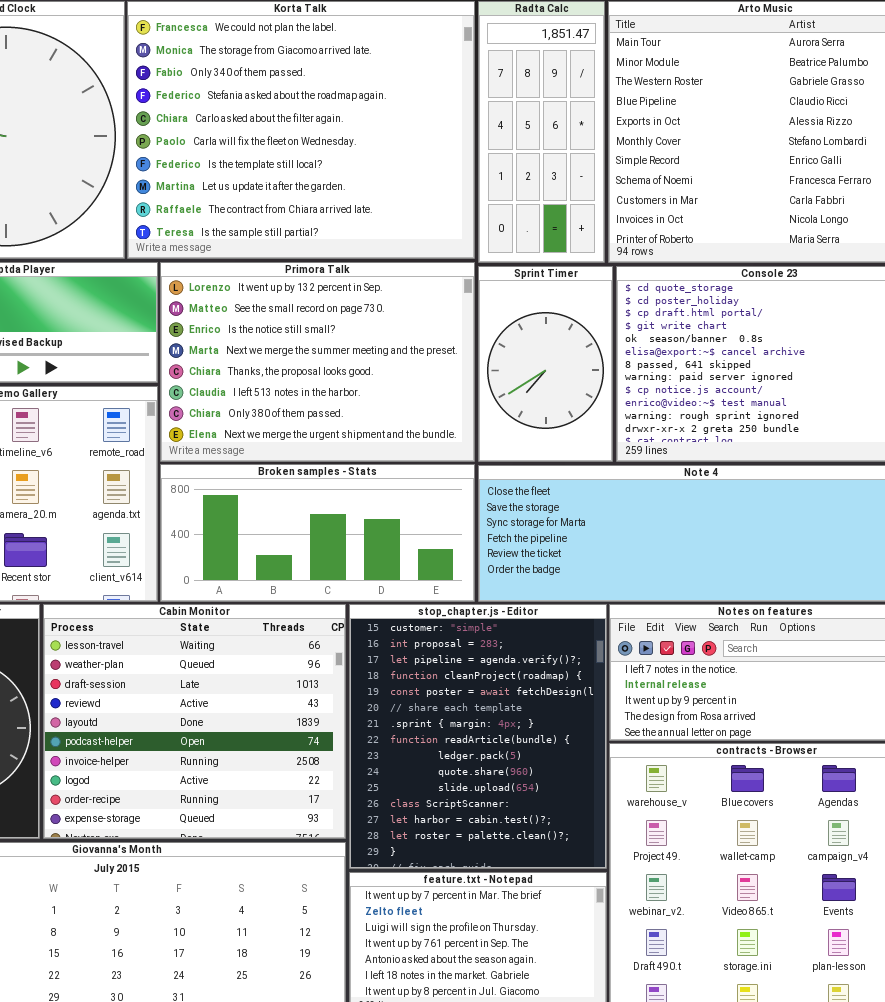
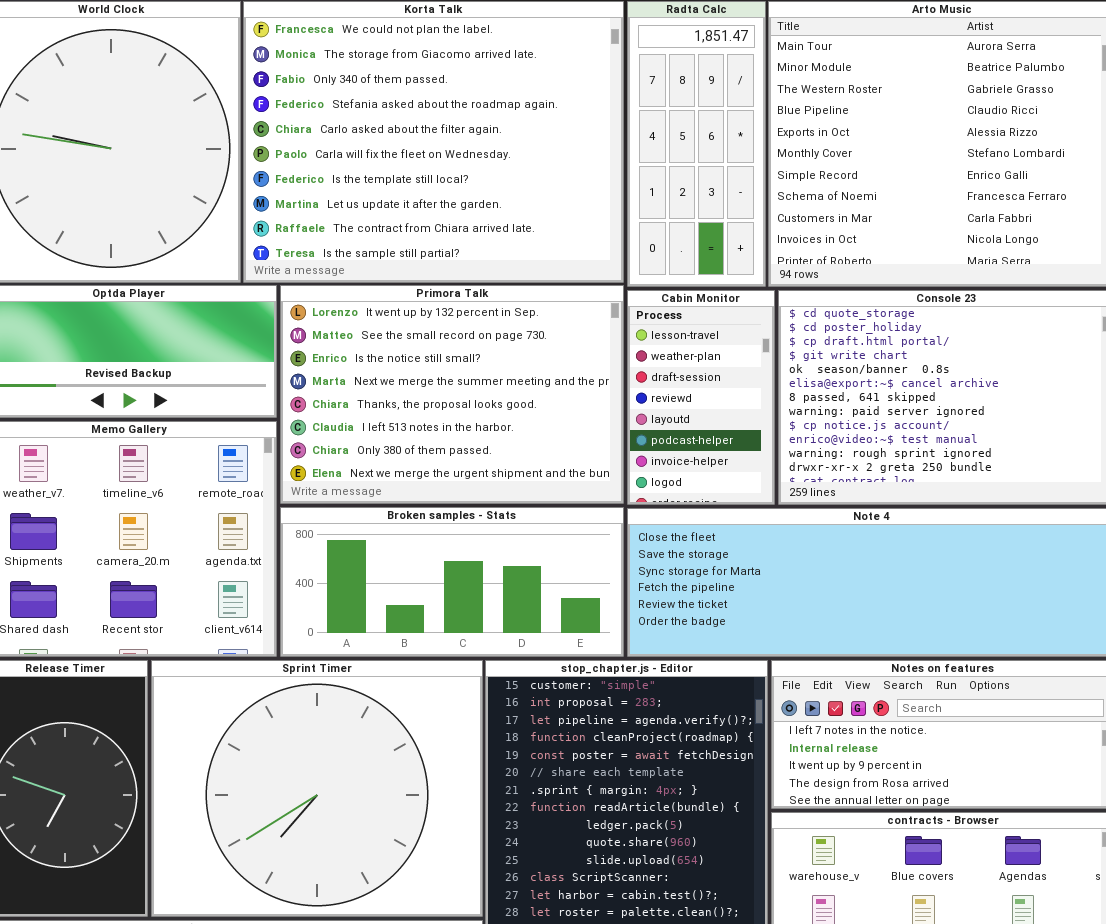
Sprint Timer: [478,266,613,462] -> [151,660,483,917], moved, resized
Cabin Monitor: [43,604,346,839] -> [627,290,775,505], moved, resized

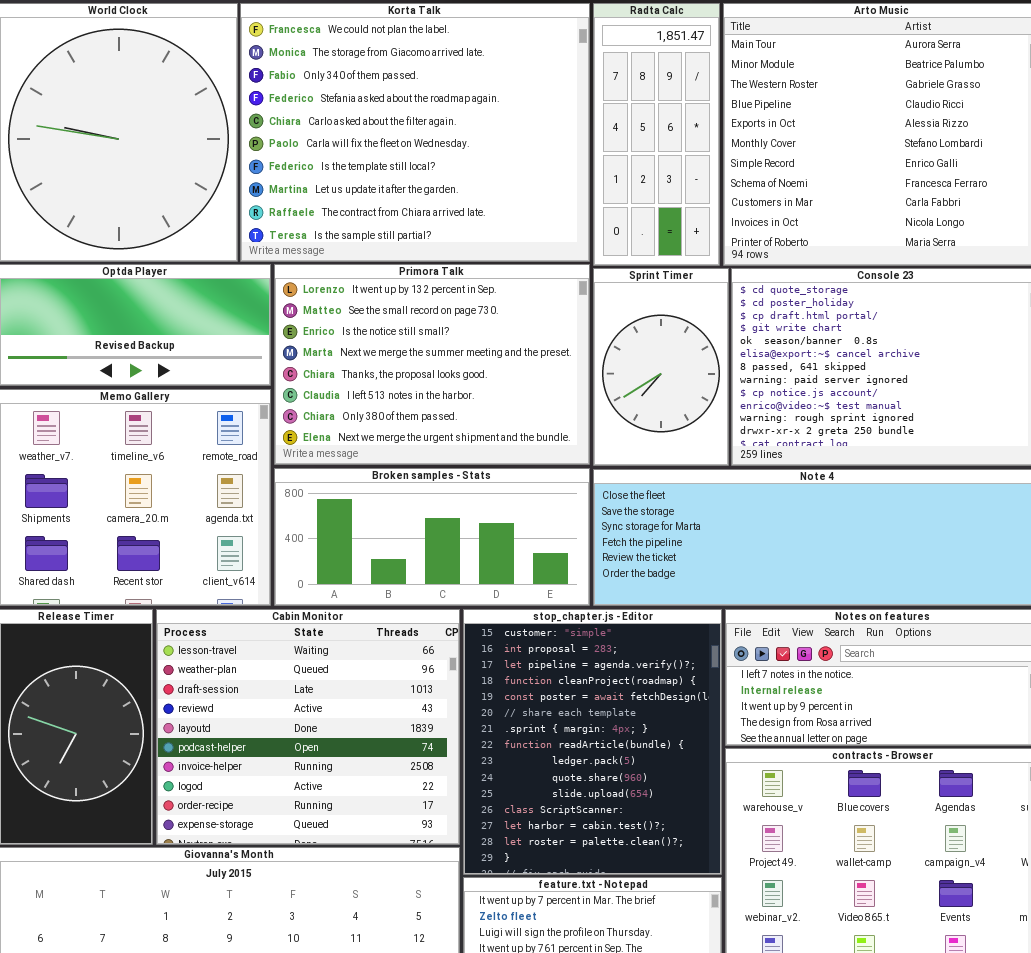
Cabin Monitor: [627,290,775,505] -> [156,609,460,845], moved, resized
Sprint Timer: [151,660,483,917] -> [593,268,729,466], moved, resized

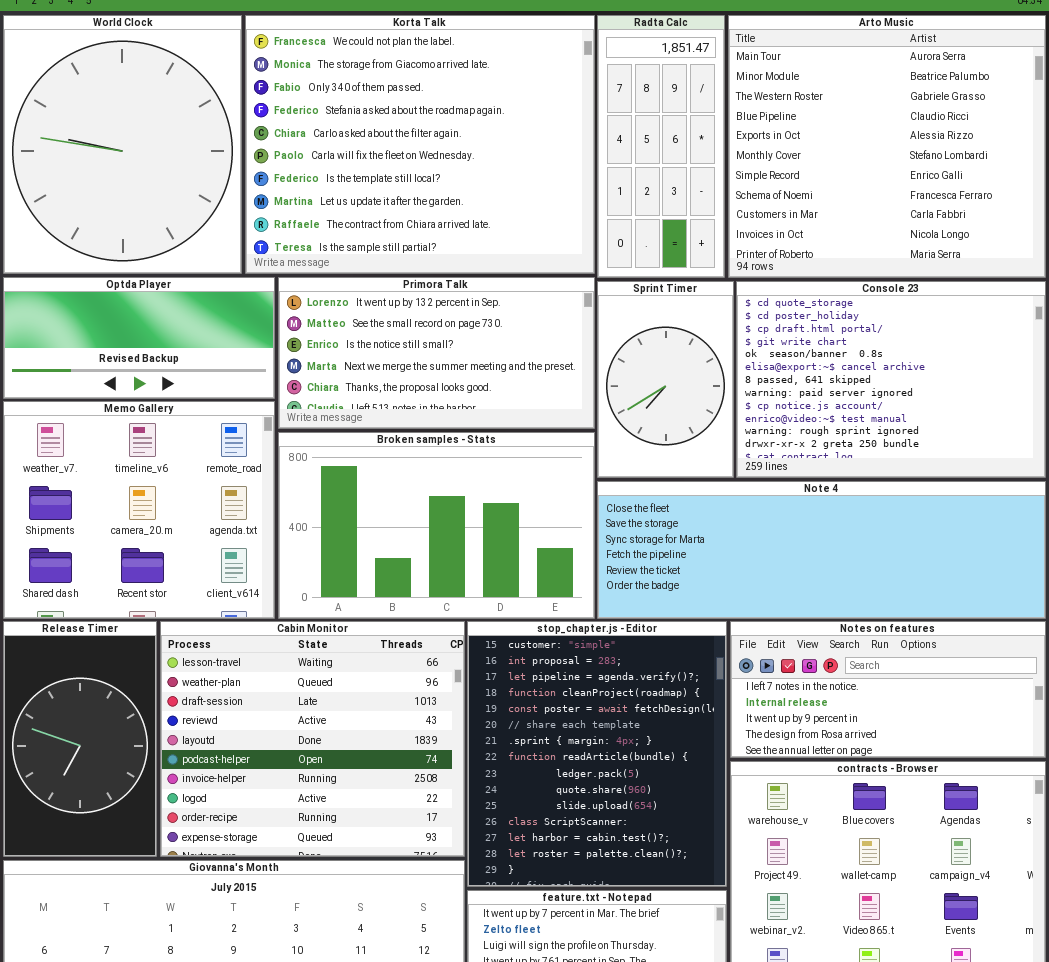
Primora Talk: [274,264,590,465] -> [278,277,595,429], resized
Broken samples - Stats: [274,468,590,606] -> [278,432,595,619], resized

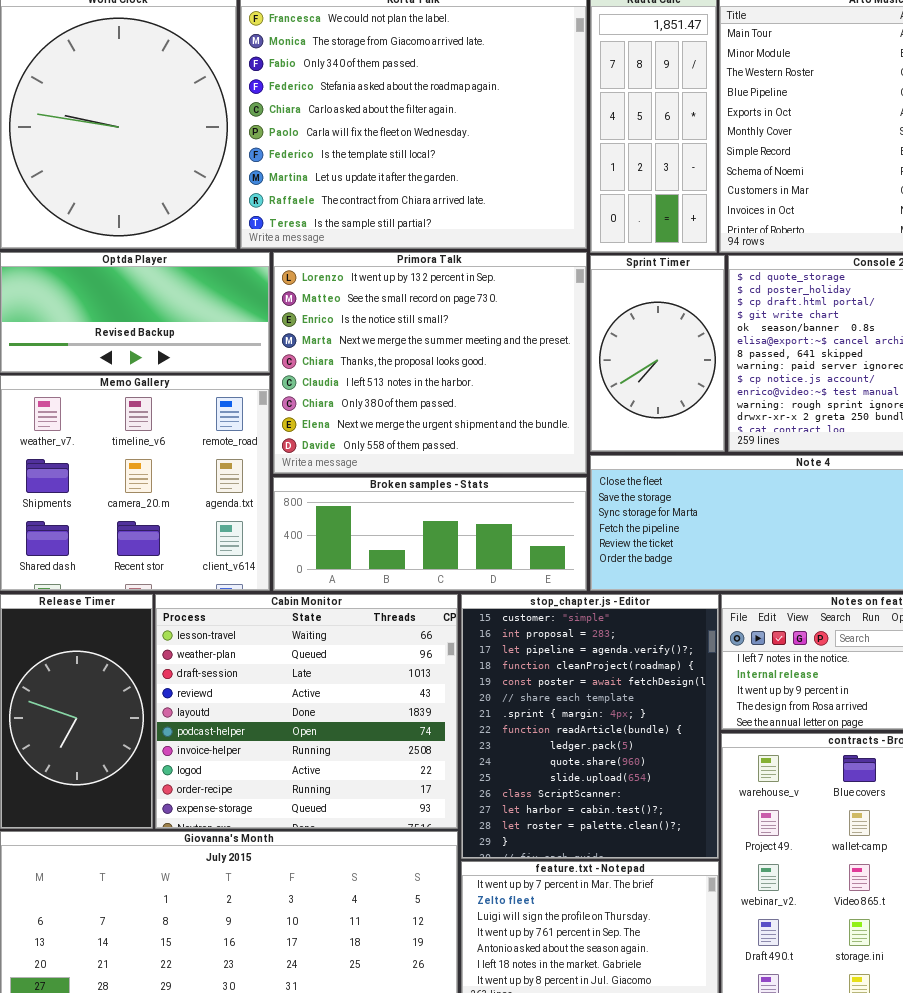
Primora Talk: [278,277,595,429] -> [273,252,587,474], resized
Broken samples - Stats: [278,432,595,619] -> [273,477,587,591], resized

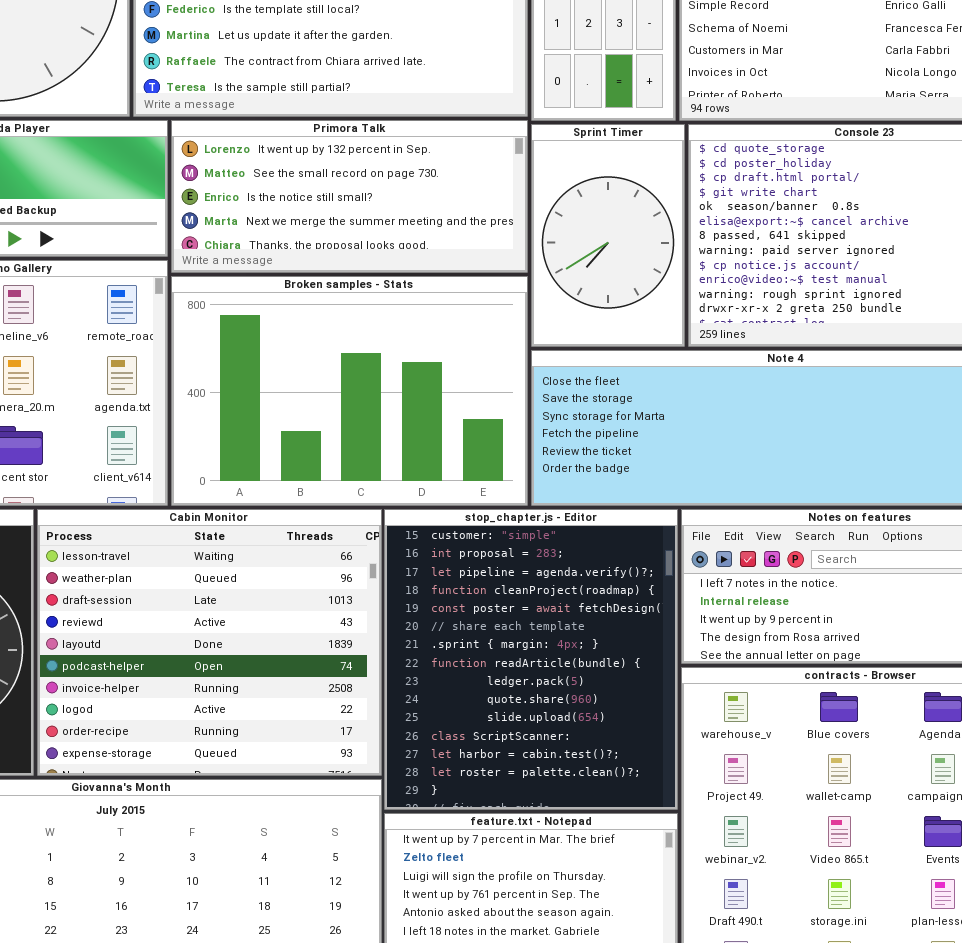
Primora Talk: [273,252,587,474] -> [171,120,528,273], resized
Broken samples - Stats: [273,477,587,591] -> [171,276,528,506], resized

